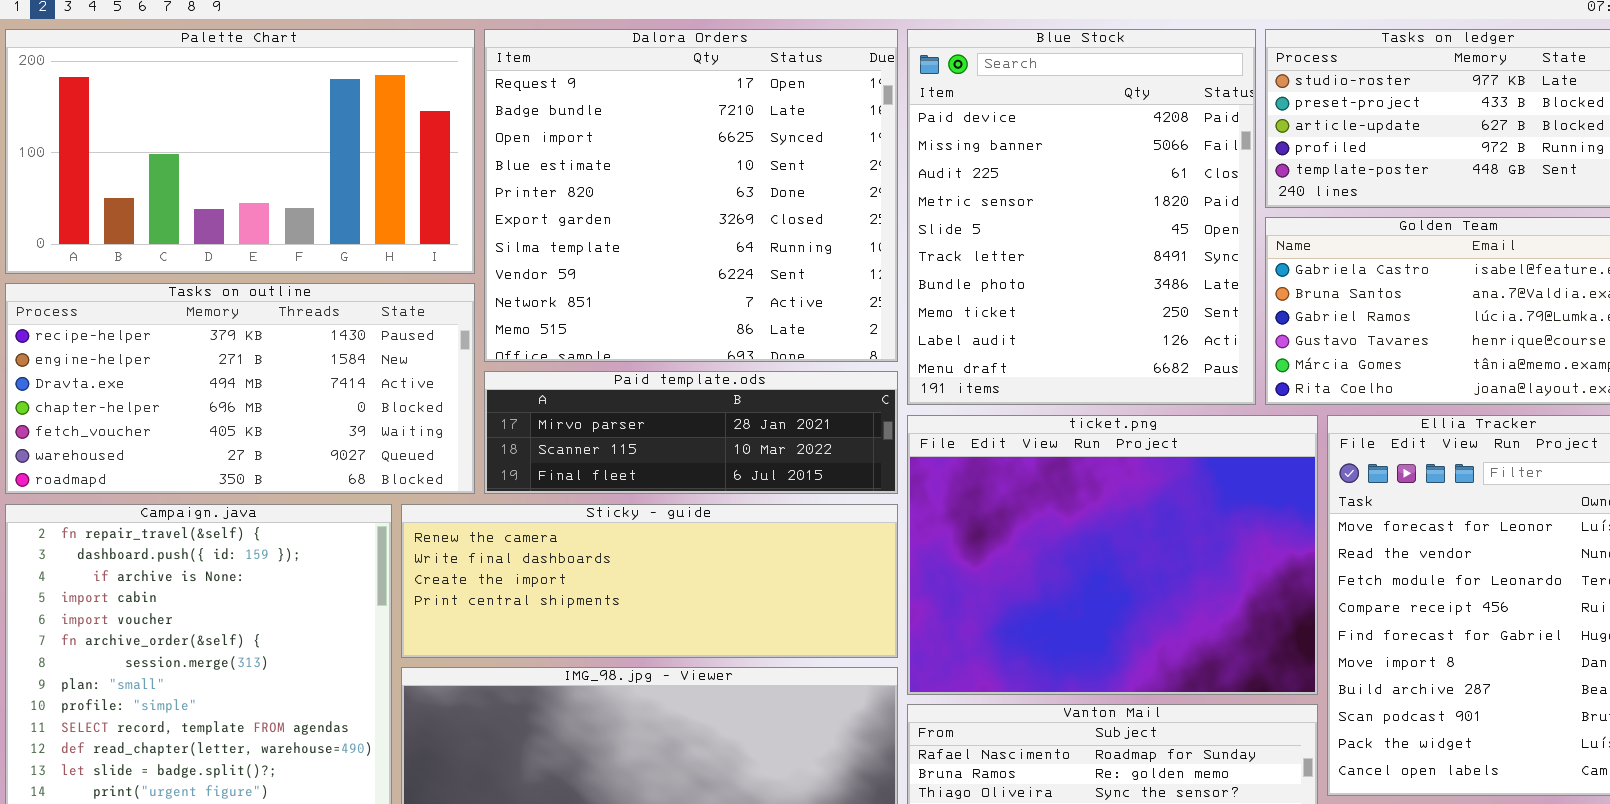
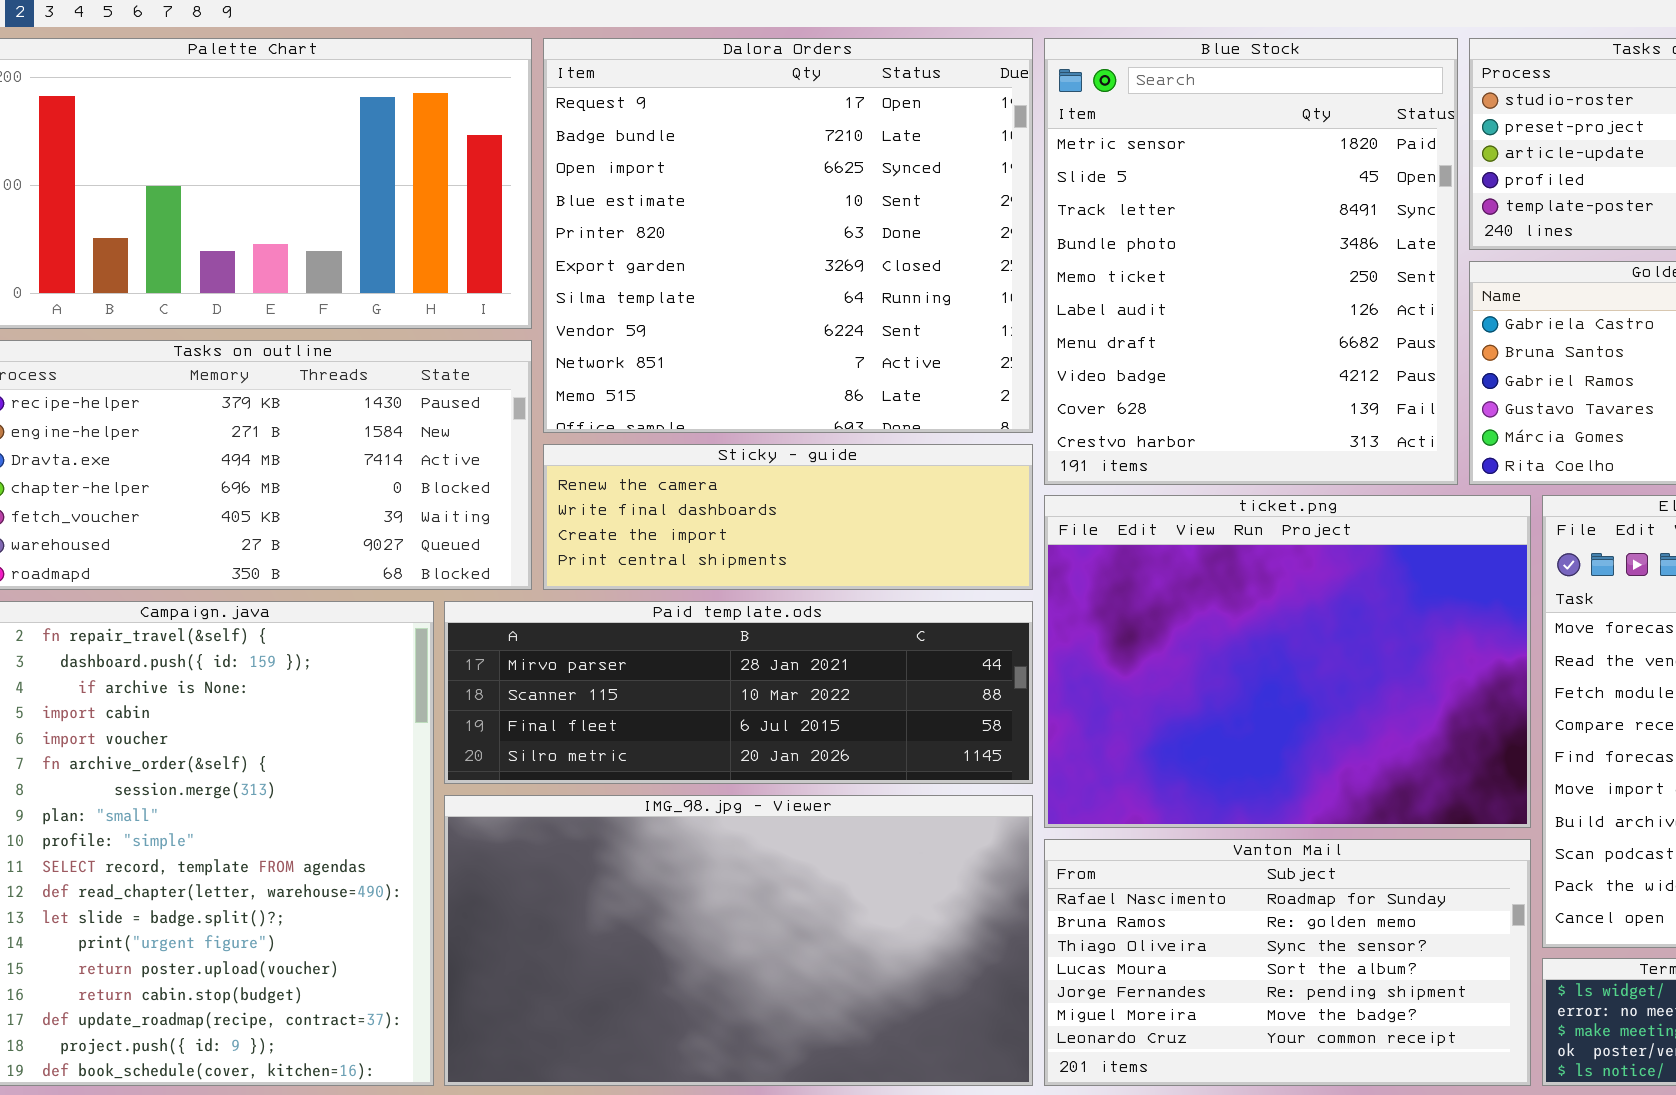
Blue Stock: [907,29,1256,405] -> [1044,38,1458,485], scrolled down 3 rows
Paid template.ods: [484,371,898,494] -> [444,601,1033,784], moved, resized
Sticky - guide: [401,504,898,658] -> [543,444,1033,590], moved, resized

